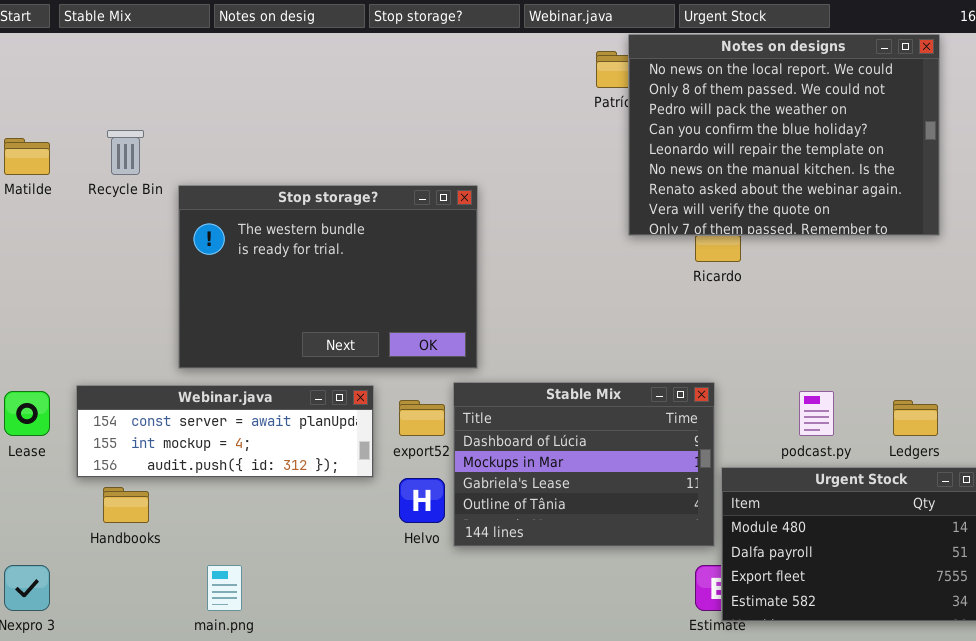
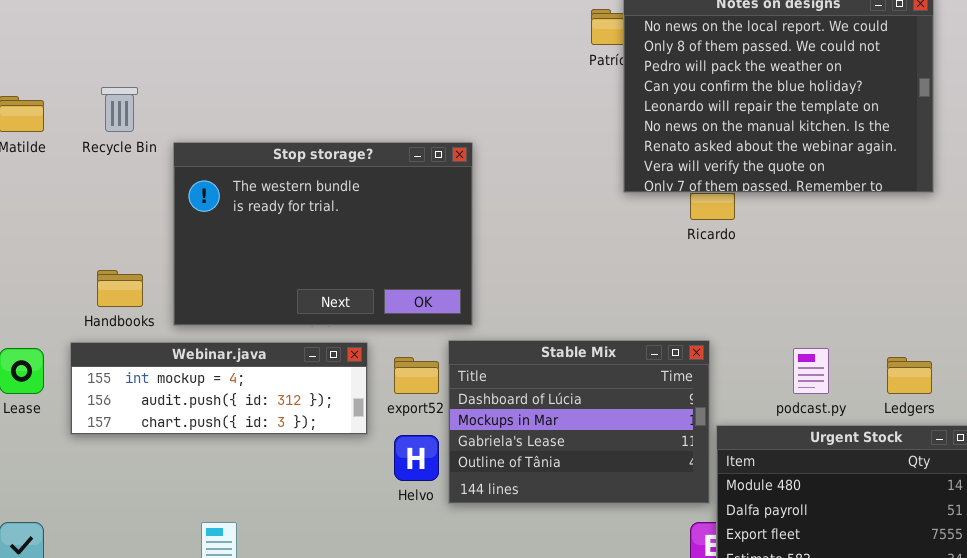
Webinar.java: [76,385,374,478] -> [70,342,368,435], scrolled down 1 row
Handbooks: [103,487,149,523] -> [97,270,143,307], moved

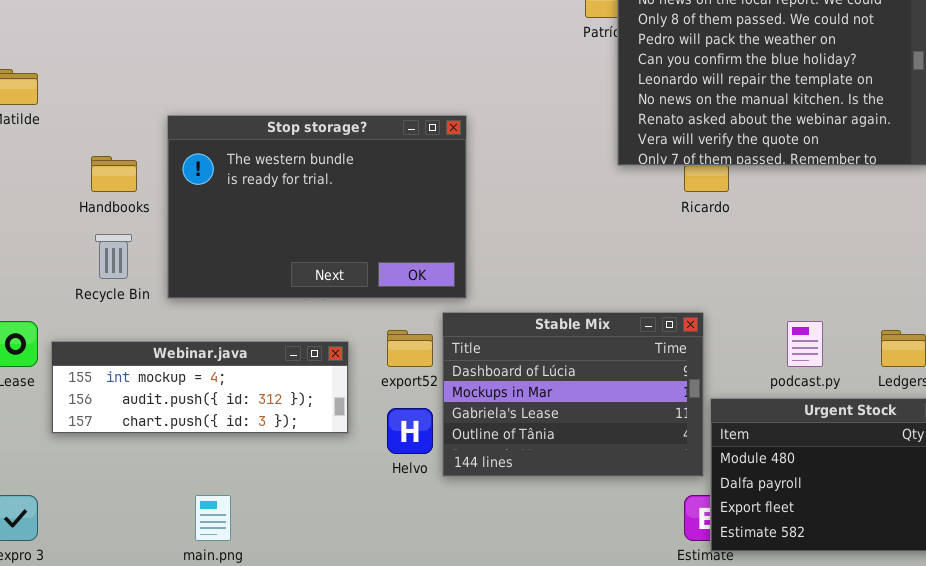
Recycle Bin: [101,87,138,132] -> [95,234,132,279], moved
Handbooks: [97,270,143,307] -> [91,156,137,192], moved
Webinar.java: [70,342,368,435] -> [51,341,349,434], moved

